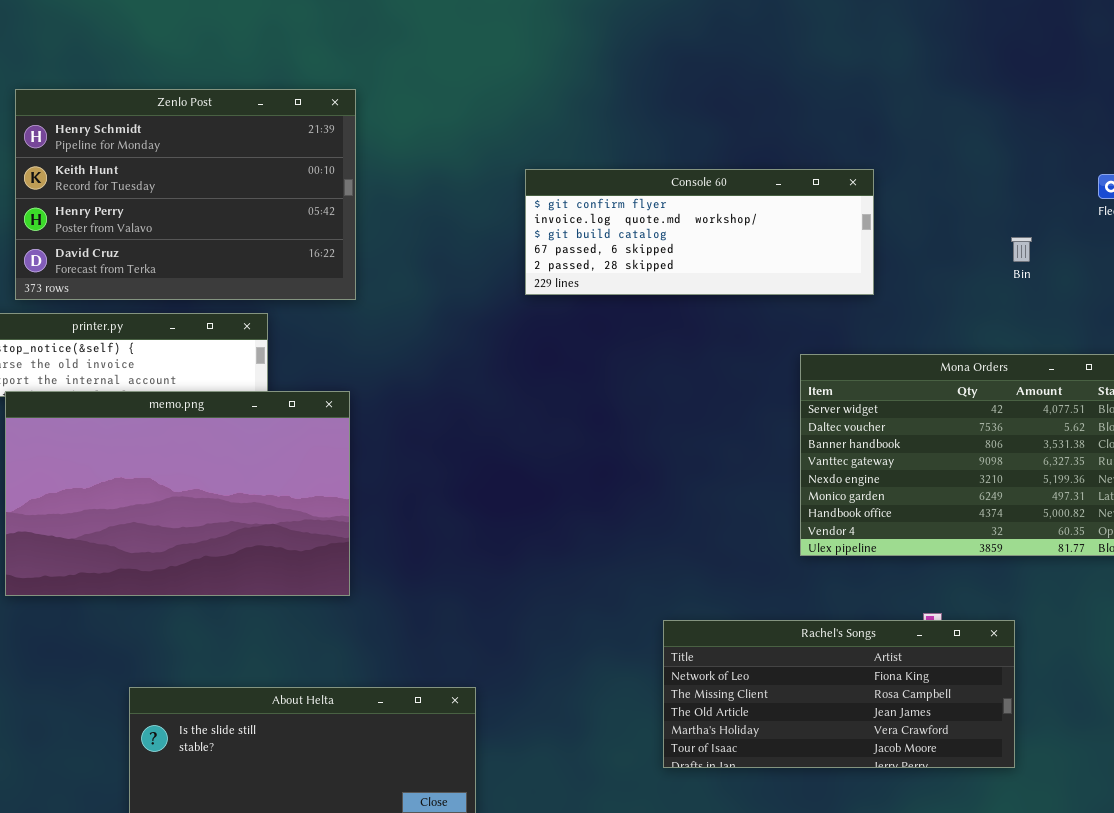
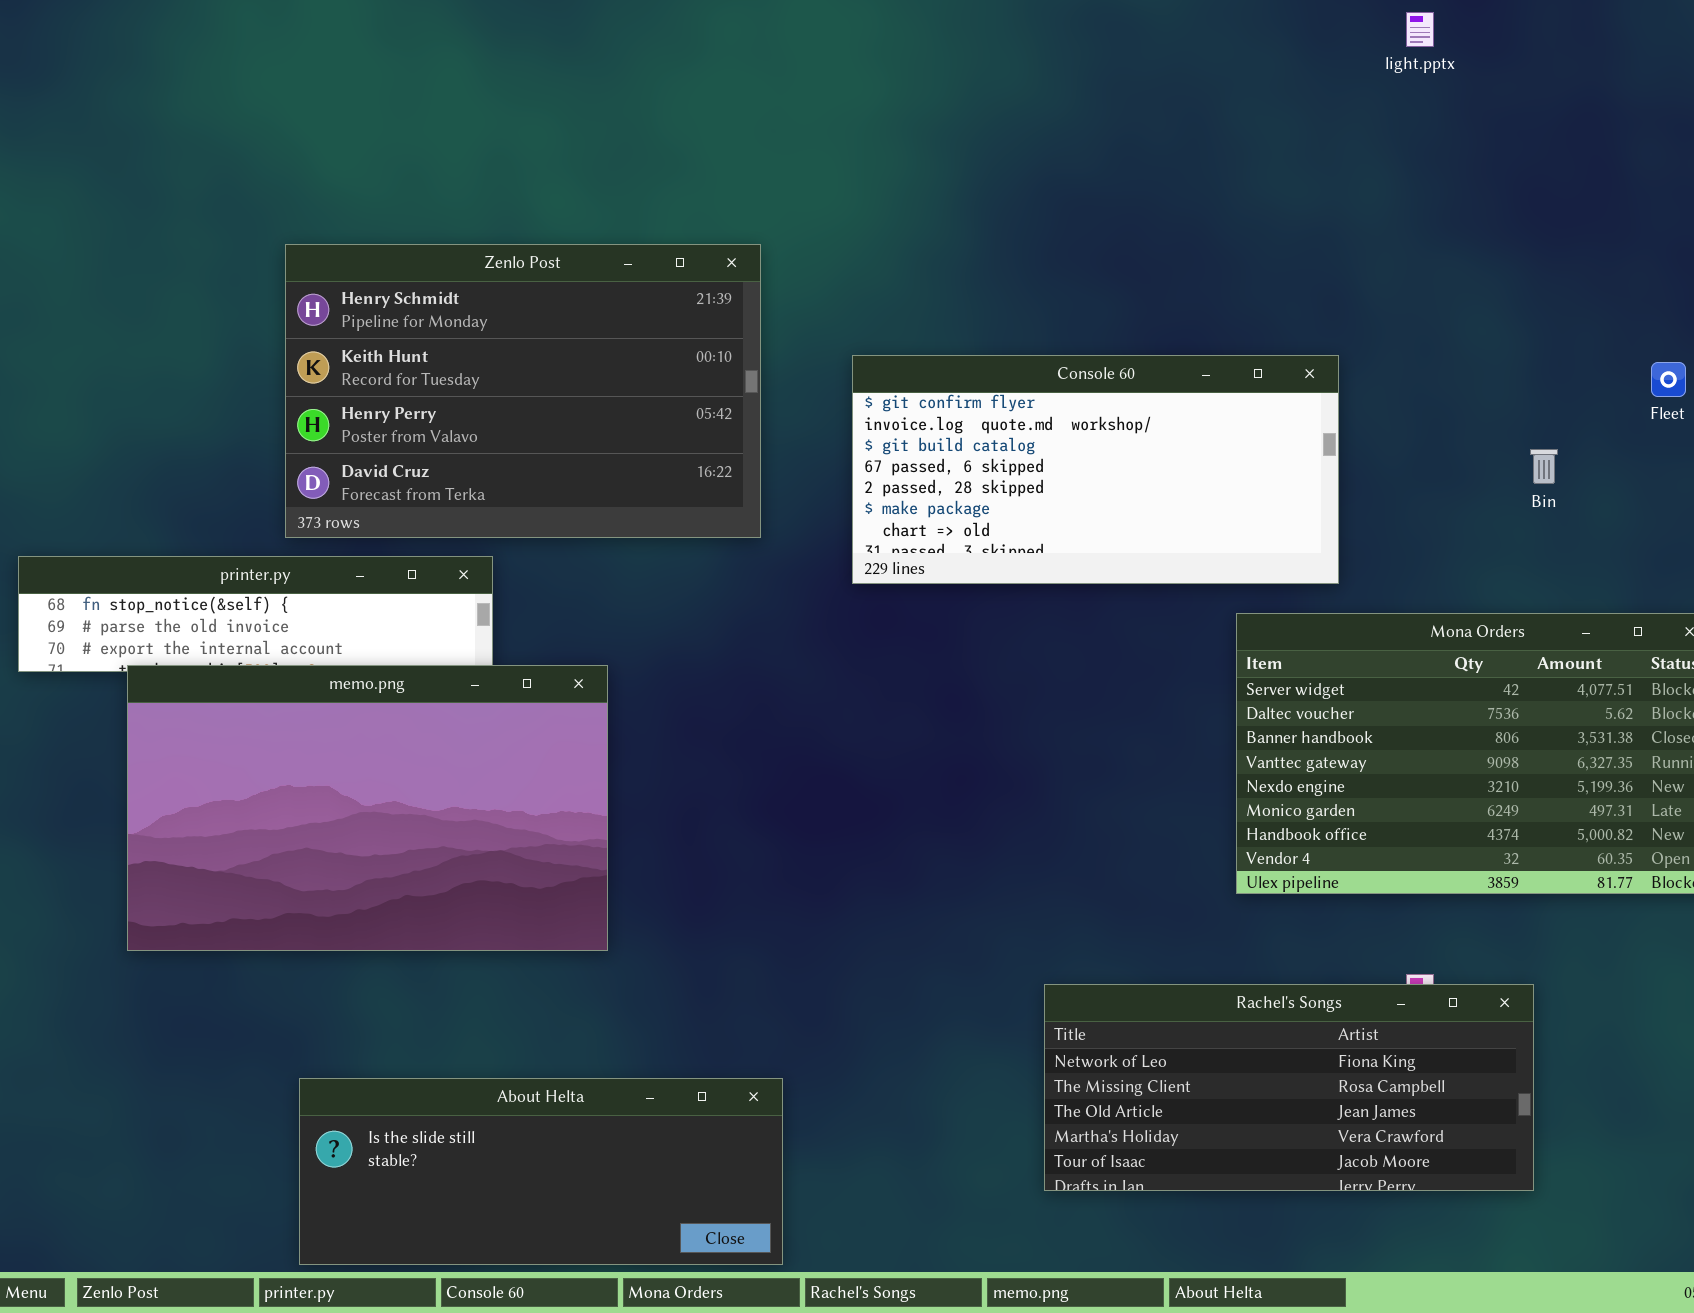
Zenlo Post: [15,89,356,300] -> [285,244,761,538], moved
Console 60: [525,169,874,295] -> [852,355,1339,584], resized

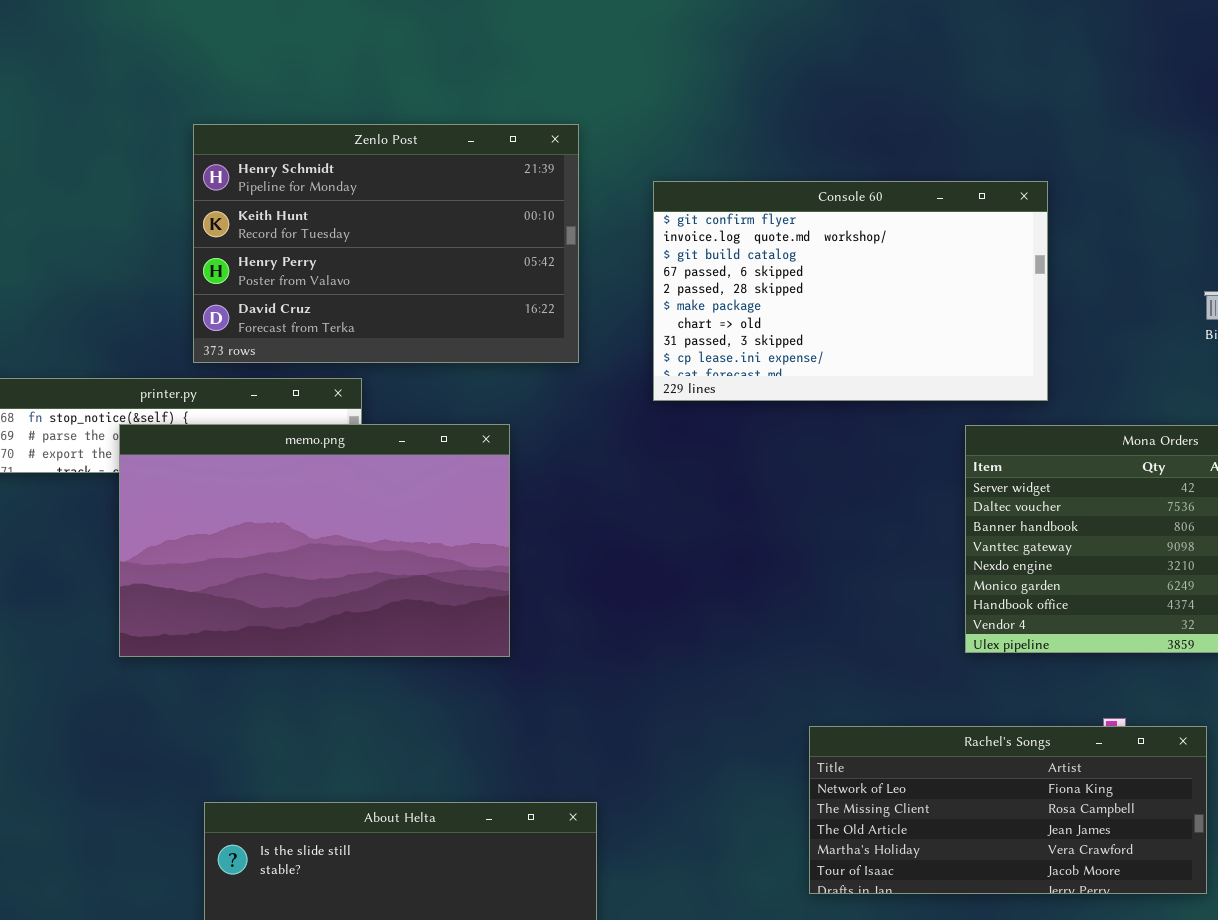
Console 60: [852,355,1339,584] -> [653,181,1048,401], resized
memo.png: [127,665,608,951] -> [119,424,510,657], moved

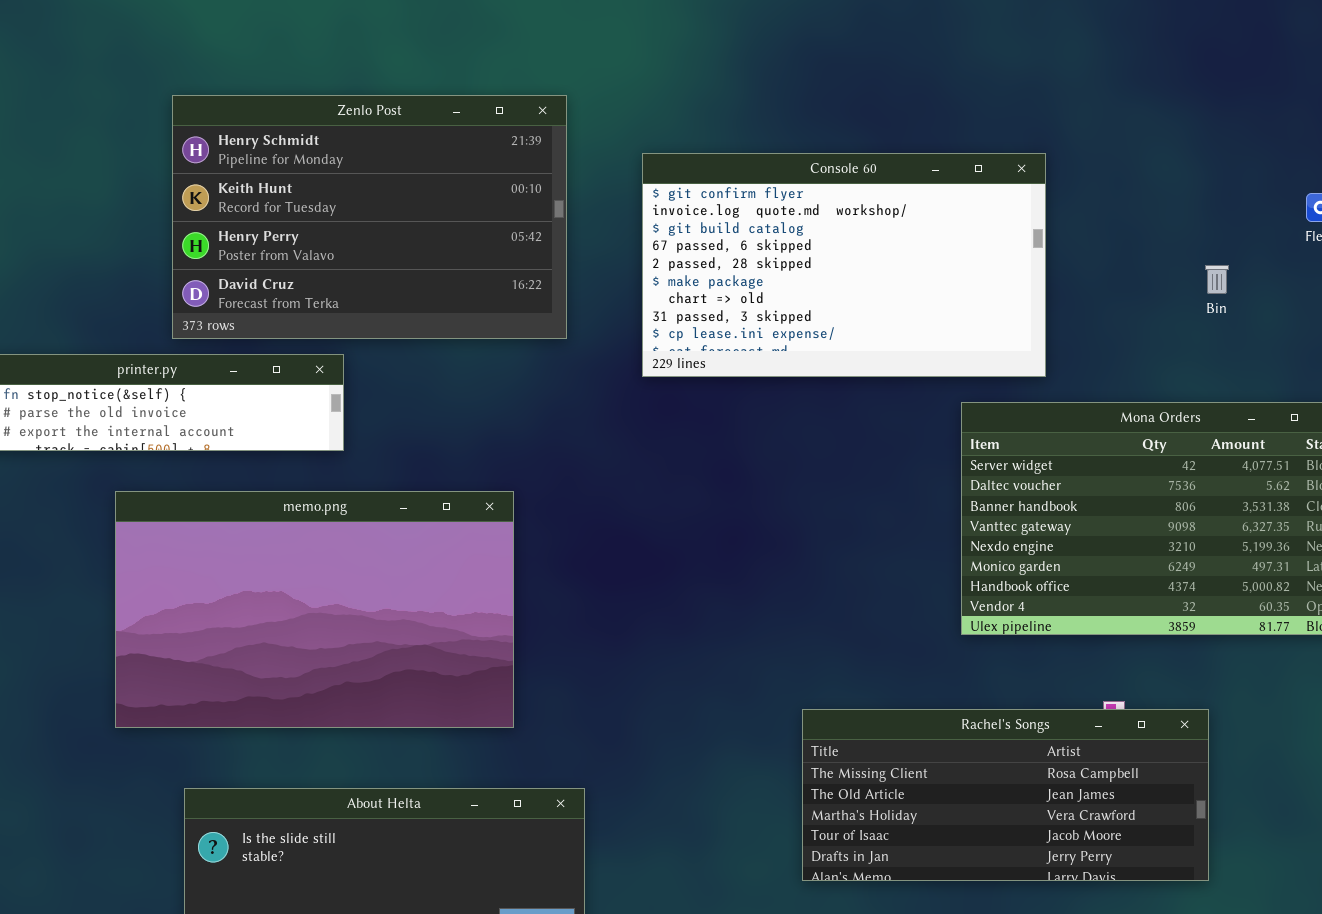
memo.png: [119,424,510,657] -> [115,491,514,728], moved
Rachel's Songs: [809,726,1207,894] -> [802,709,1209,881], scrolled down 1 row

